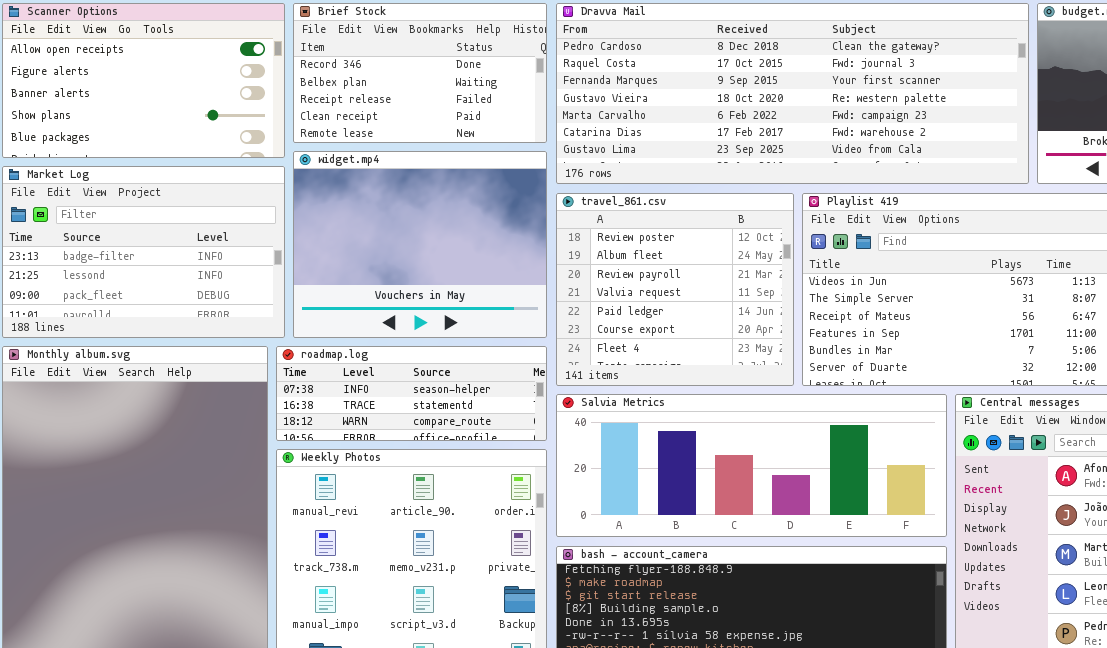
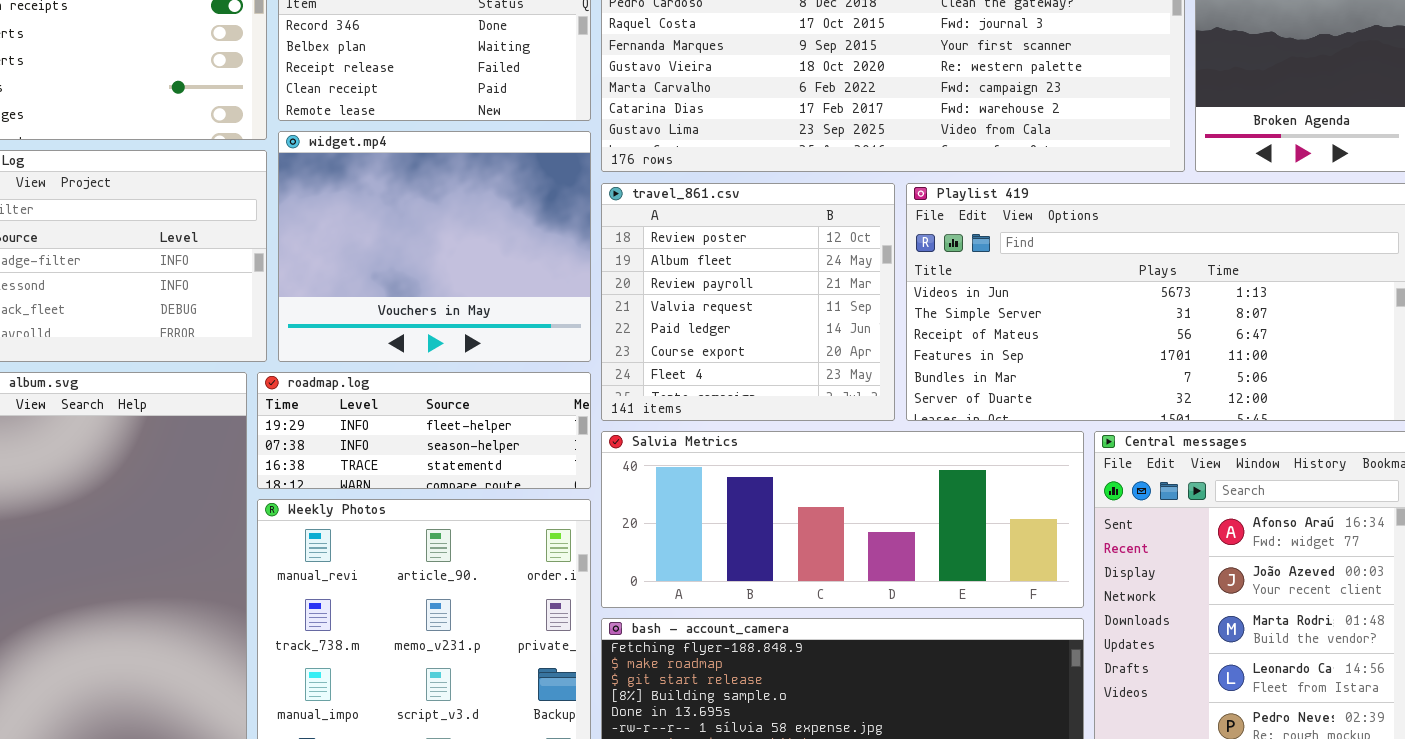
roadmap.log: [276,346,547,441] -> [257,372,591,489], scrolled up 1 row

